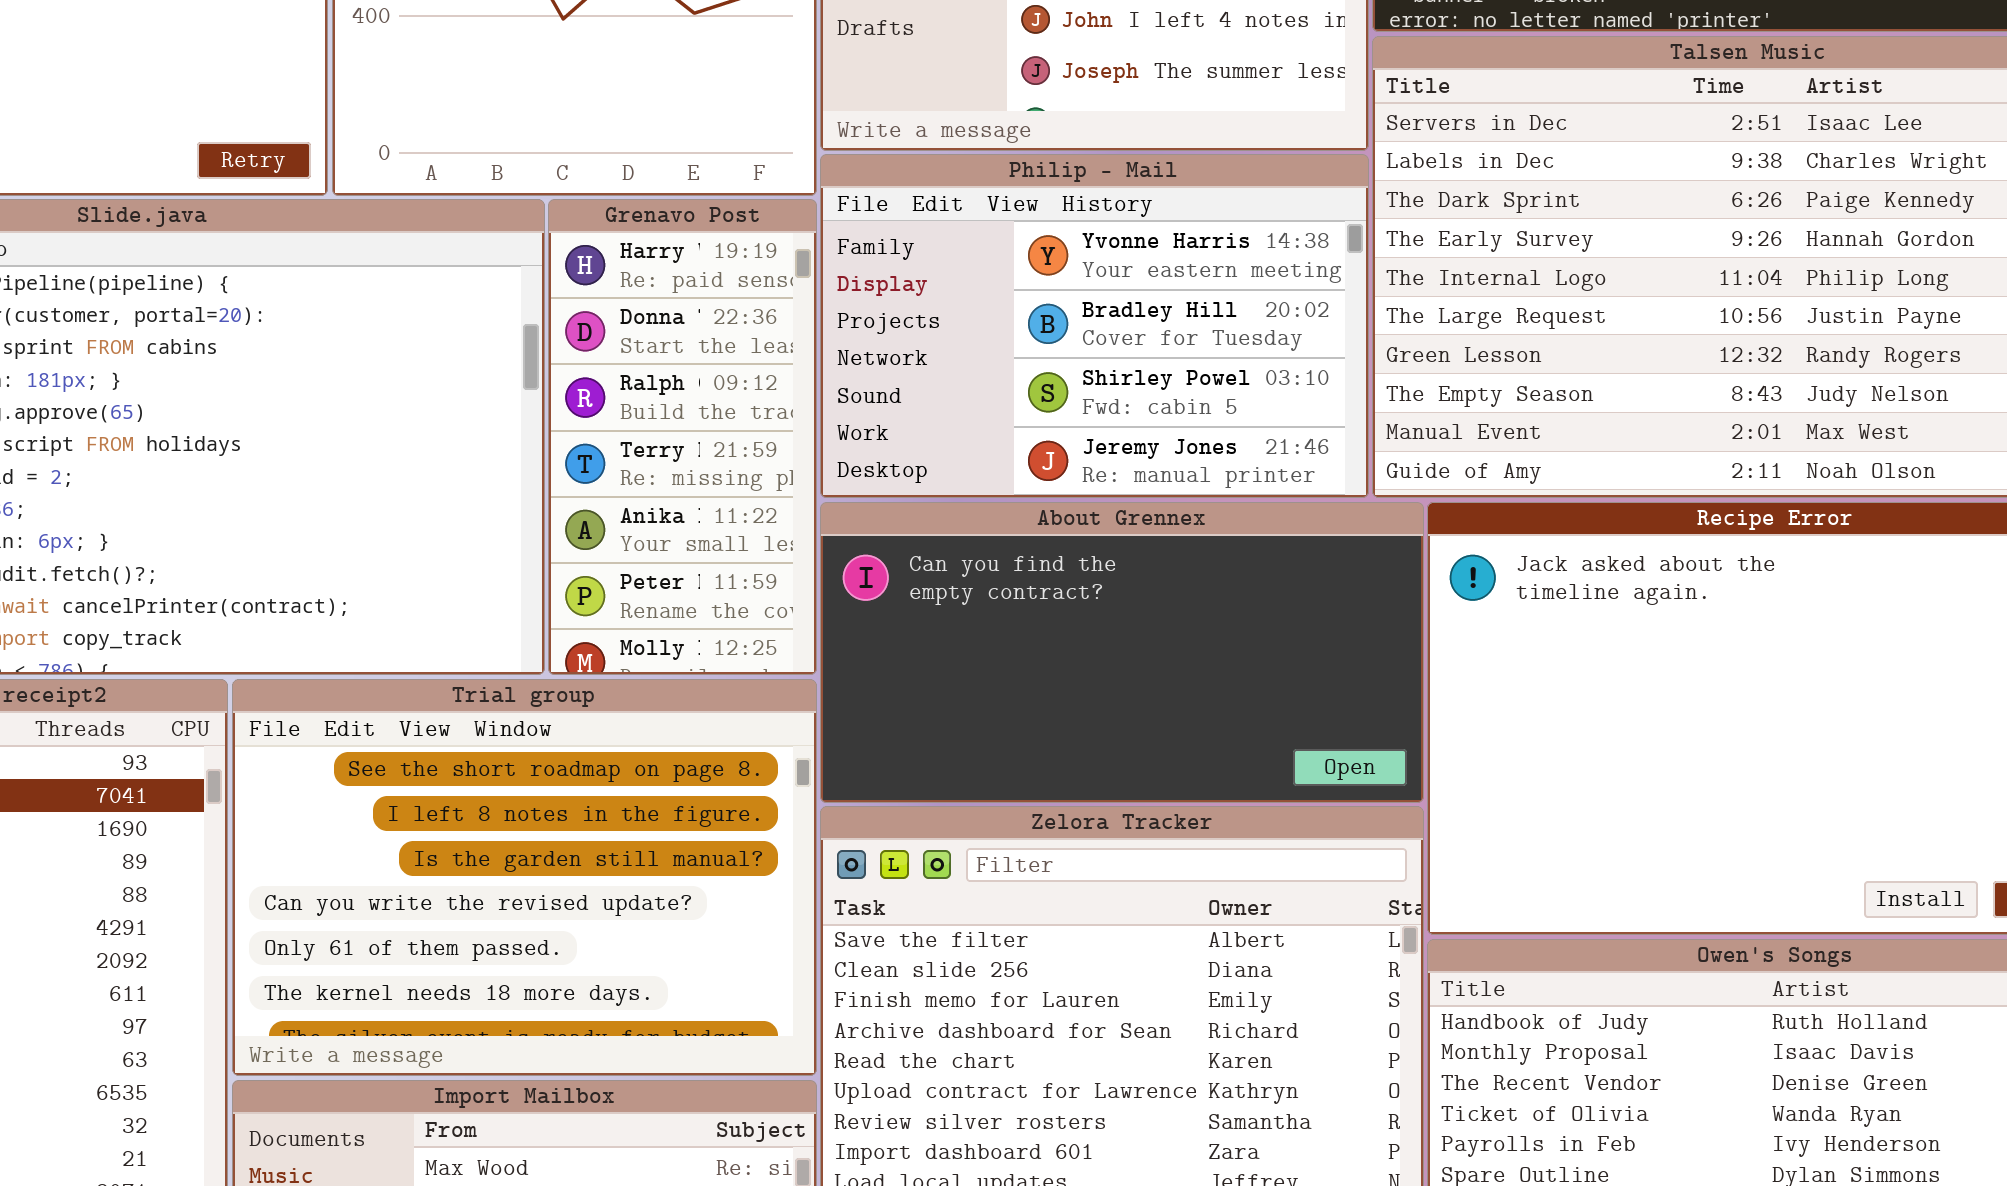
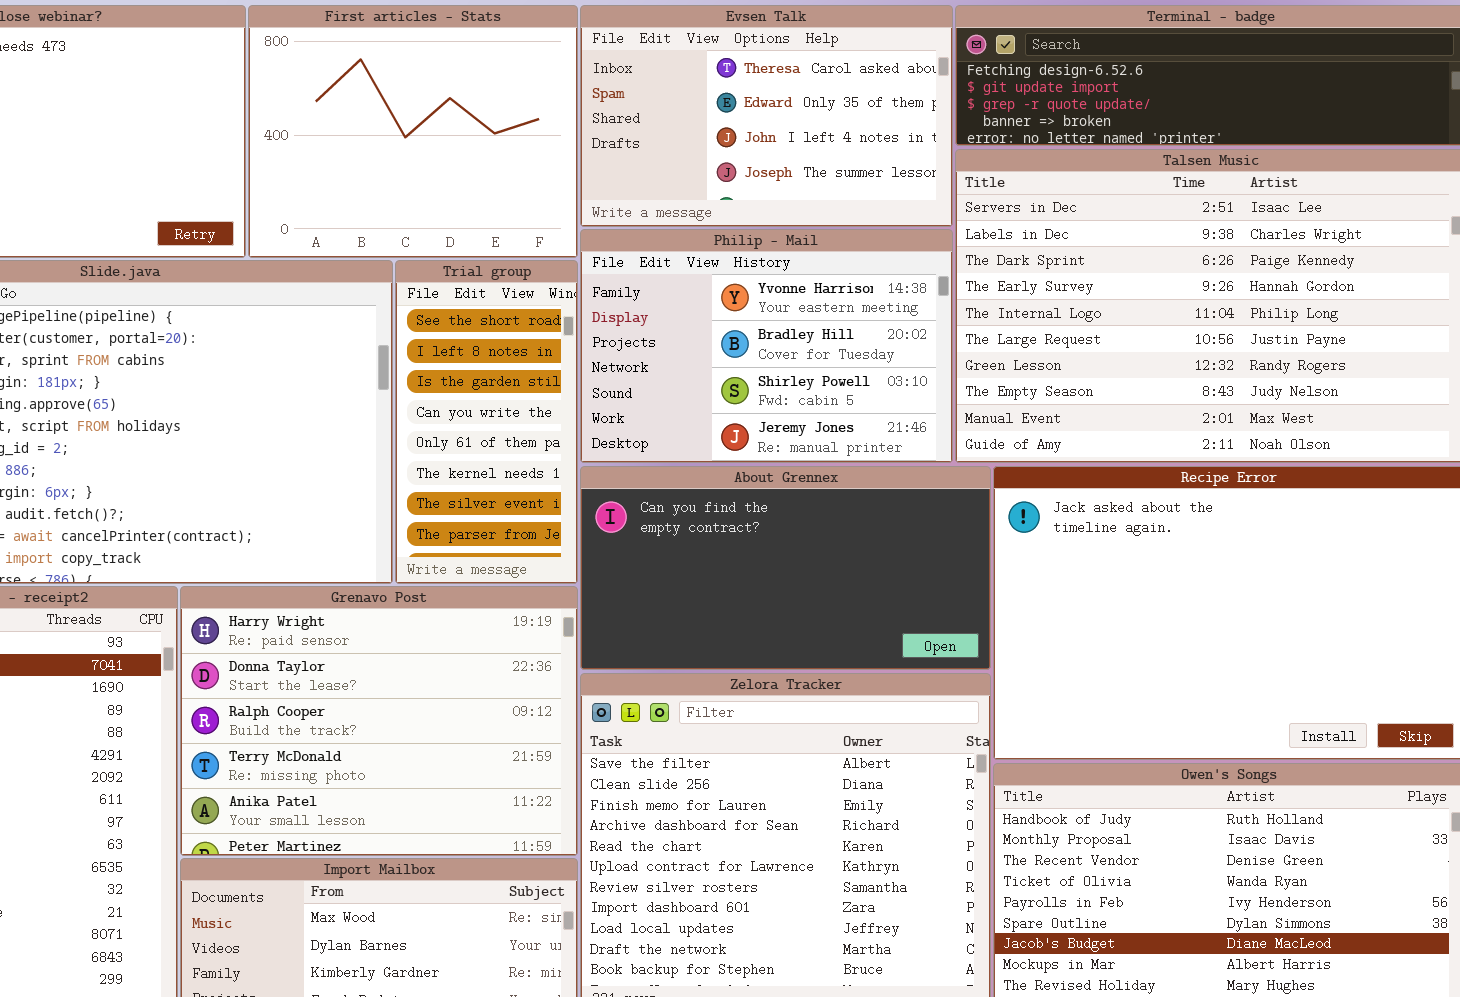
Grenavo Post: [548,199,817,675] -> [180,586,578,856], moved, resized
Trial group: [232,679,817,1076] -> [395,260,578,584], moved, resized

